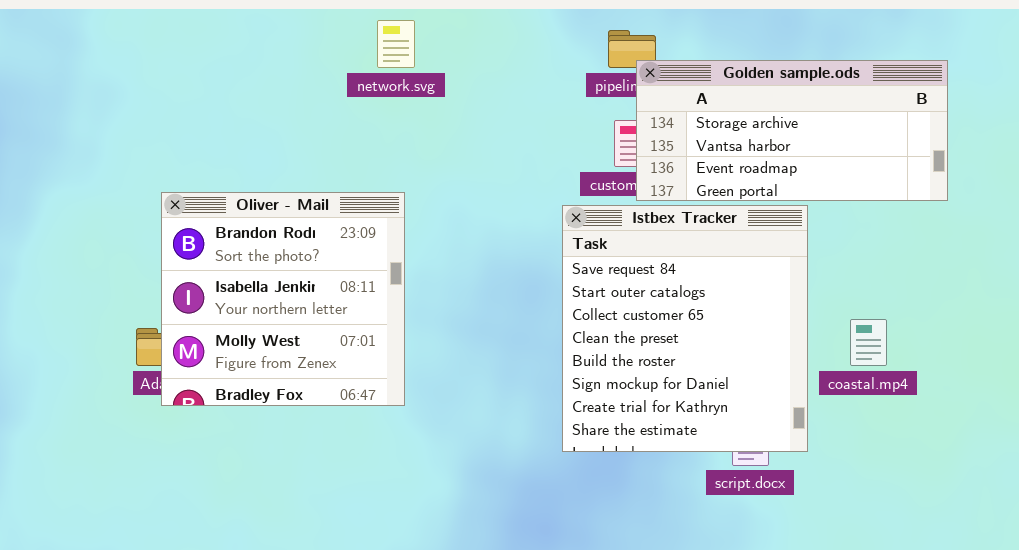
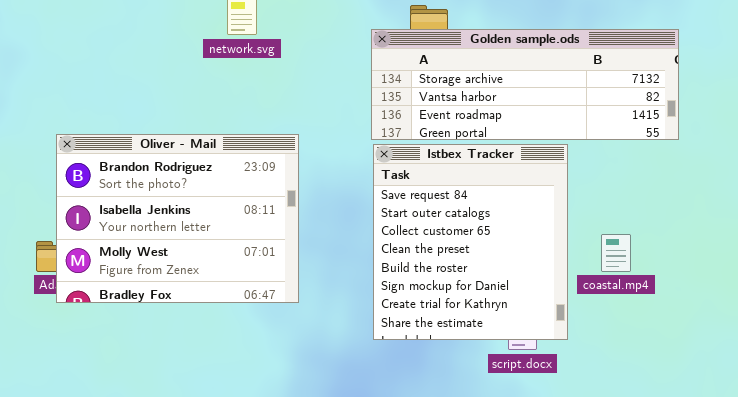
Golden sample.ods: [636,60,948,201] -> [371,29,679,140], resized
Oliver - Mail: [161,192,405,406] -> [56,134,299,303], resized

